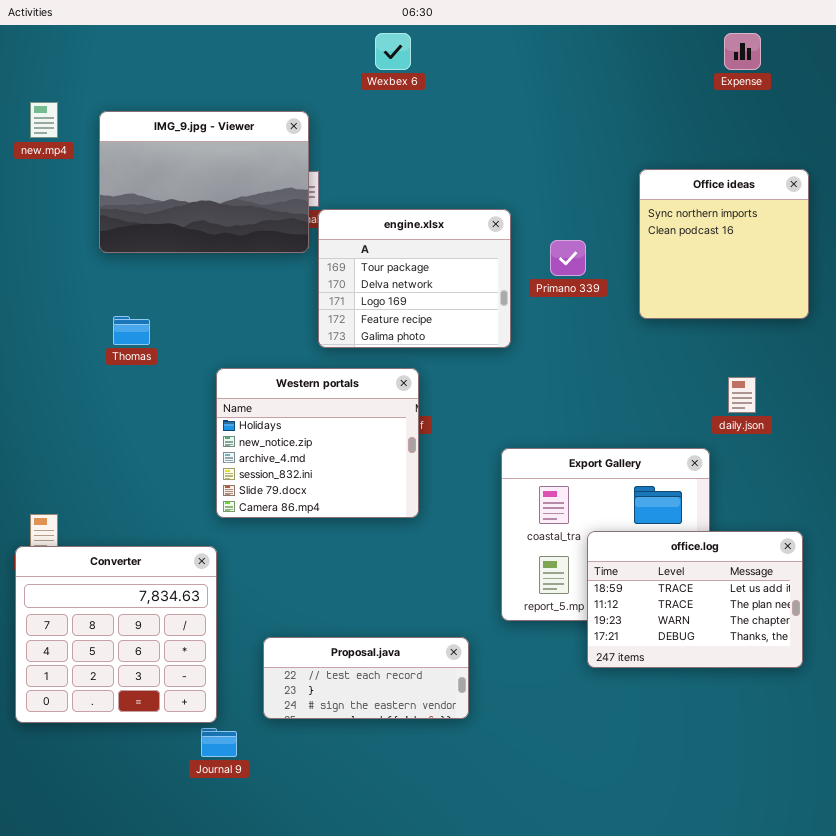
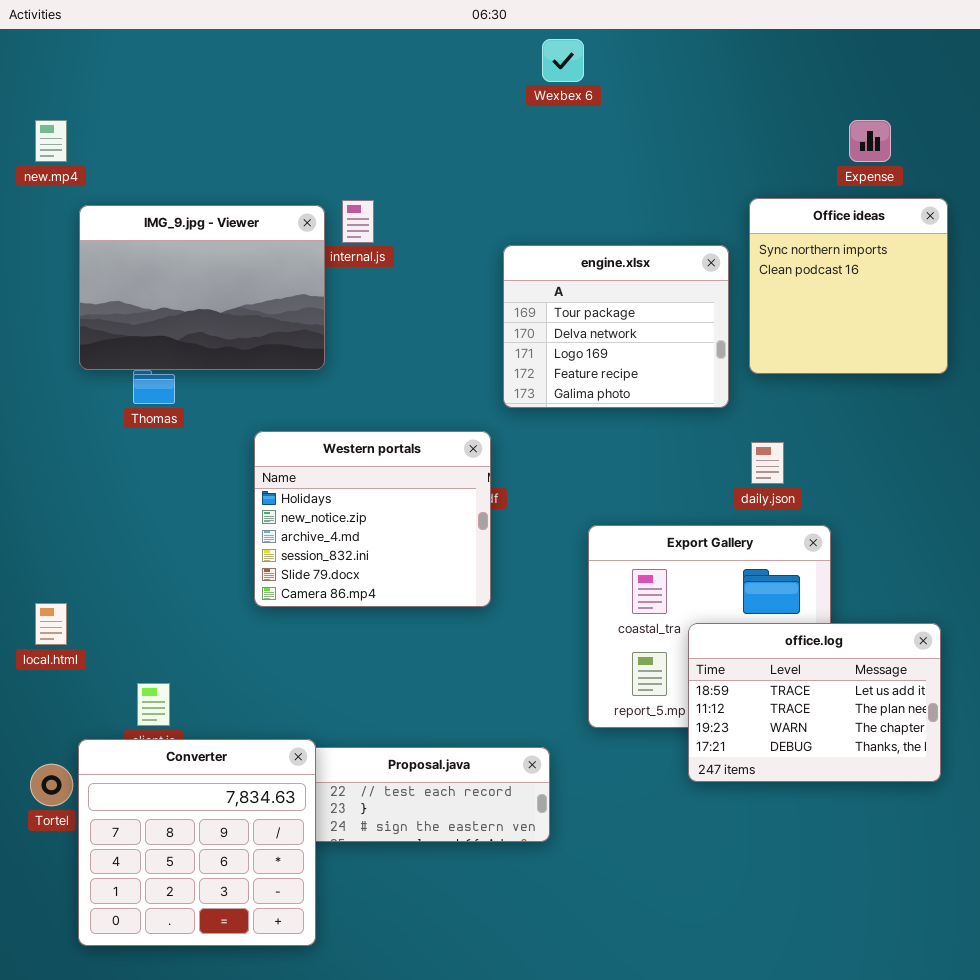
Wexbex 6: [375,33,411,70] -> [542,39,584,82], moved
Expense: [724,33,761,70] -> [849,120,891,162], moved
IMG_9.jpg - Viewer: [99,111,309,253] -> [79,205,325,370], moved
engine.xlsx: [318,209,511,348] -> [503,245,729,408], moved
daily.json: [728,377,756,413] -> [751,442,784,484], moved
Converter: [15,546,217,723] -> [78,739,316,946], moved

